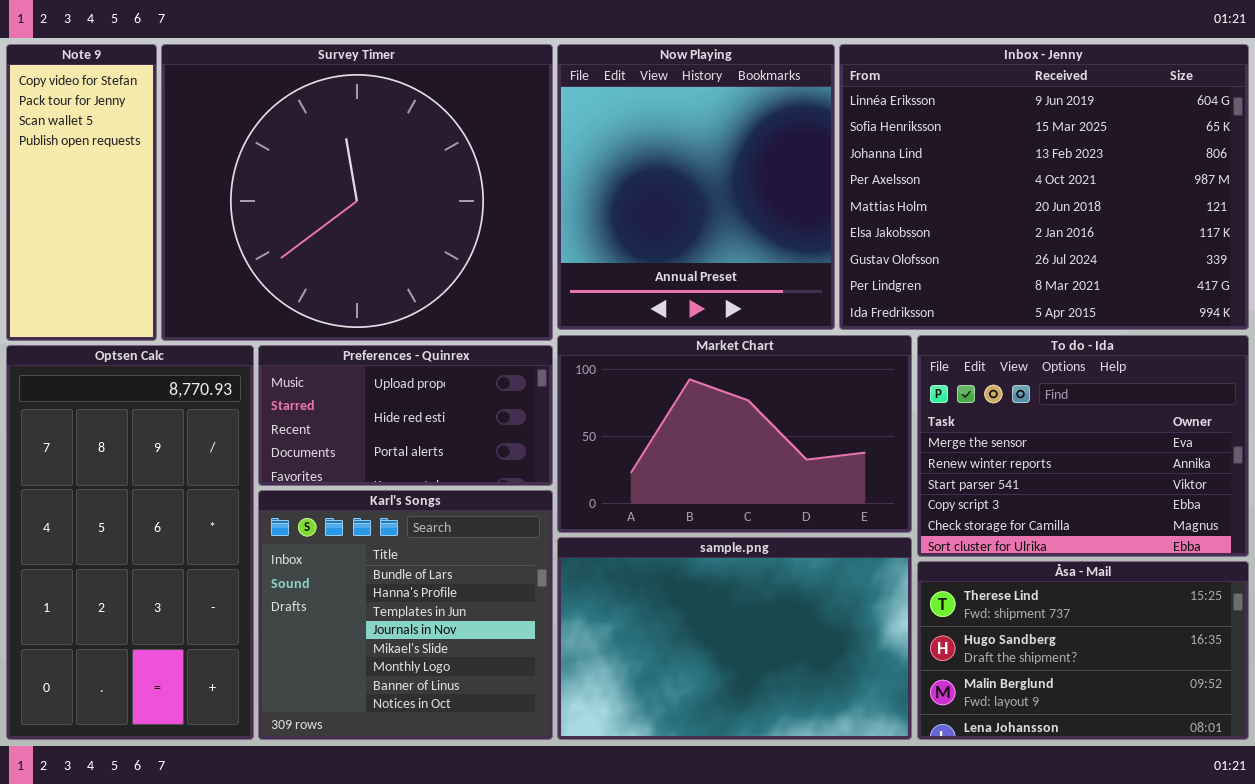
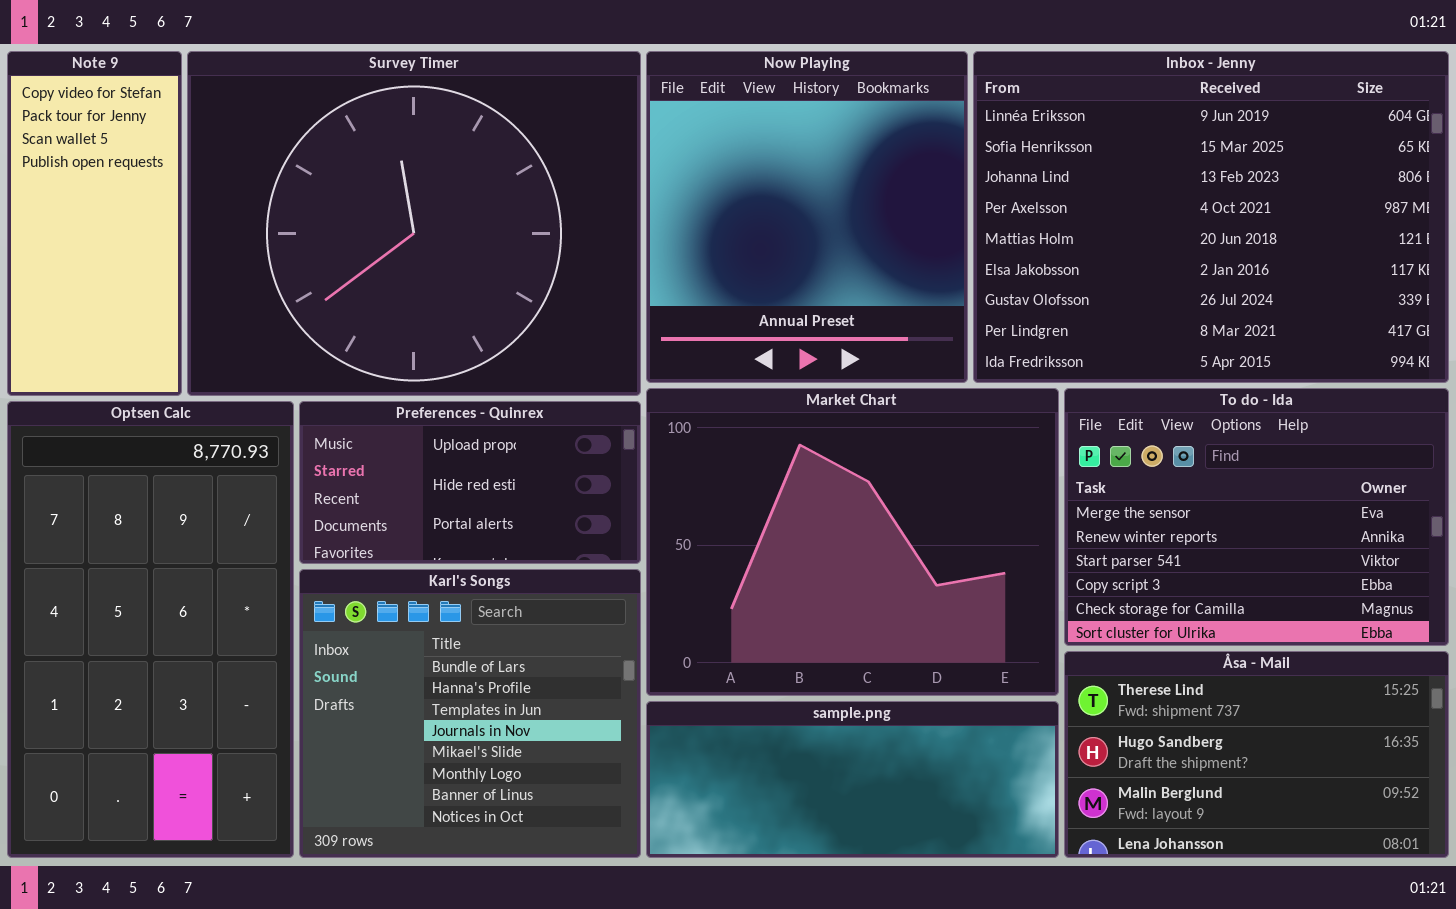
Market Chart: [557,335,912,533] -> [646,388,1059,696], resized
sample.png: [557,537,912,740] -> [646,701,1059,858], resized

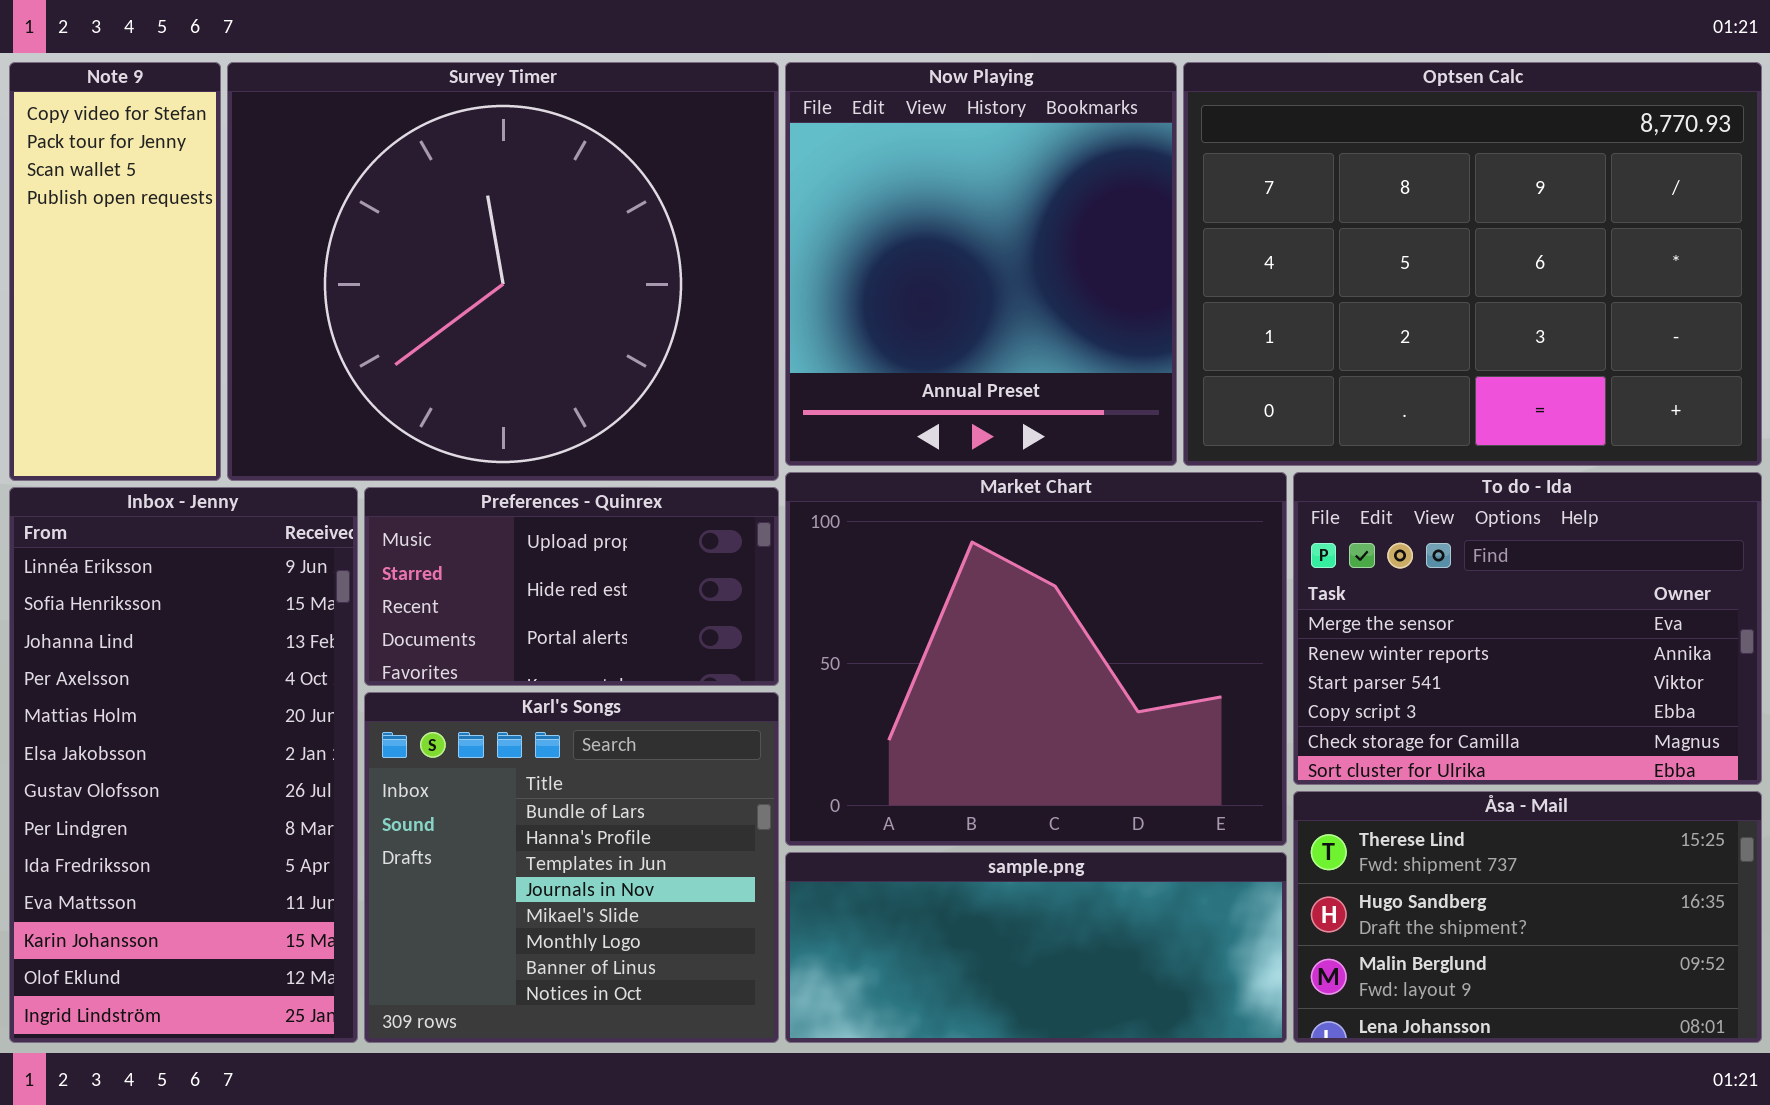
Inbox - Jenny: [973,51,1449,383] -> [9,487,358,1043], moved, resized
Optsen Calc: [7,401,294,858] -> [1183,62,1762,466], moved, resized

